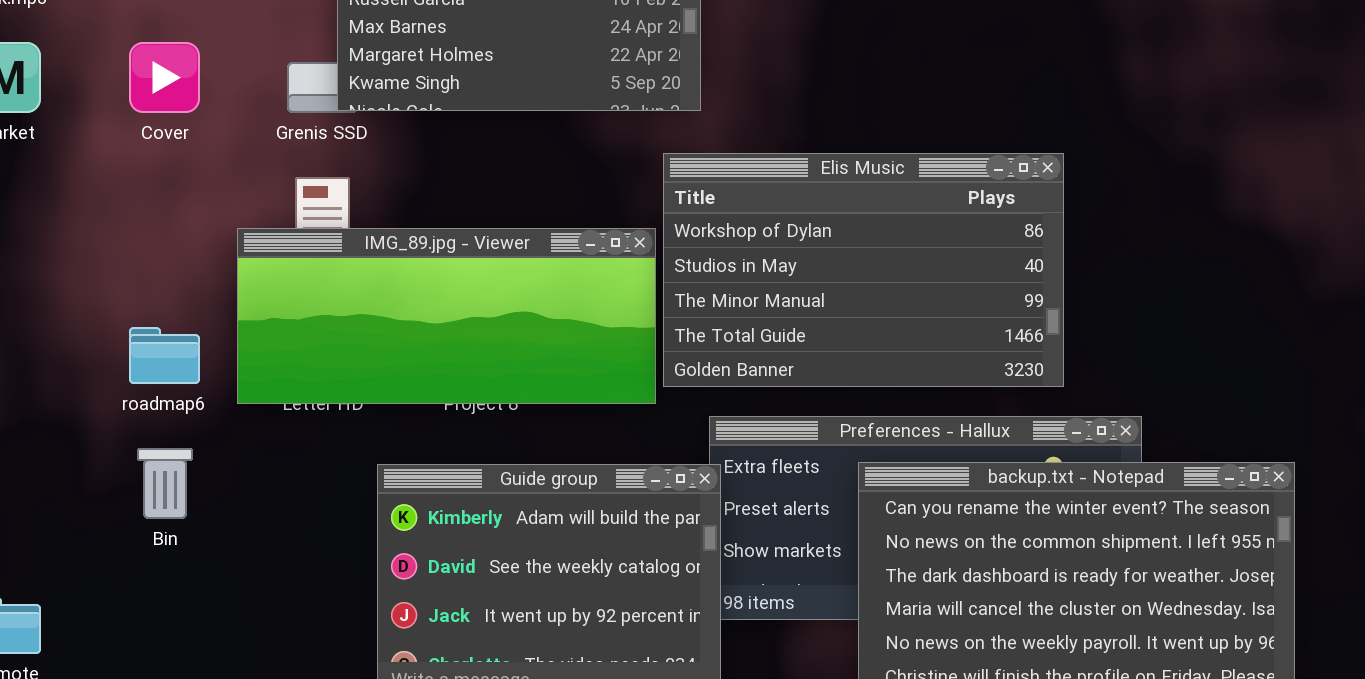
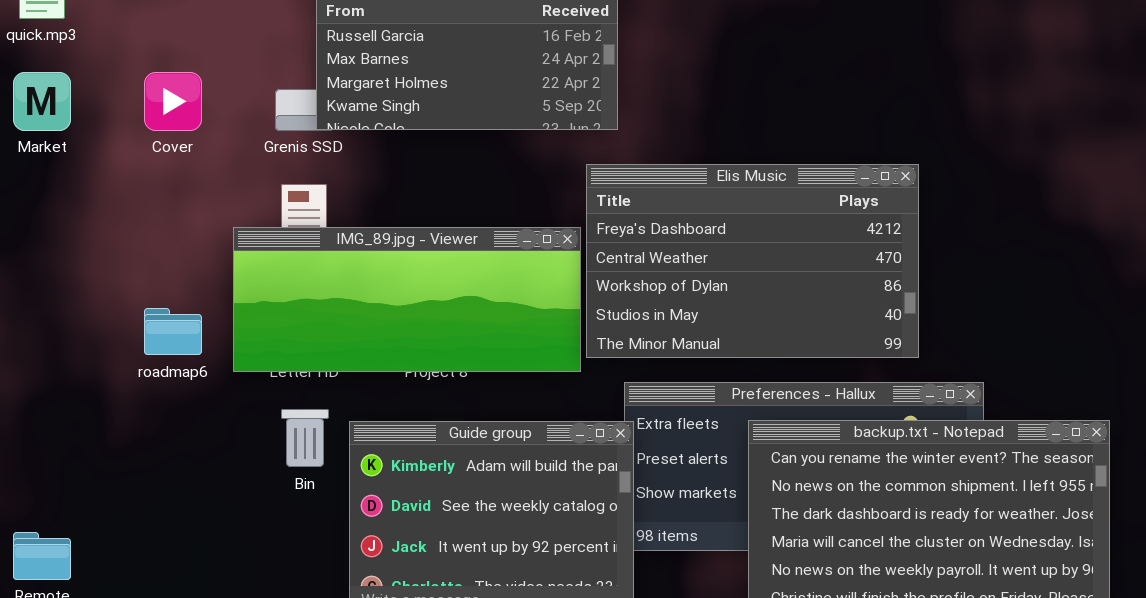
Elis Music: [663,153,1064,387] -> [586,164,919,358], scrolled up 2 rows
Bin: [137,448,193,519] -> [281,409,329,467], moved

